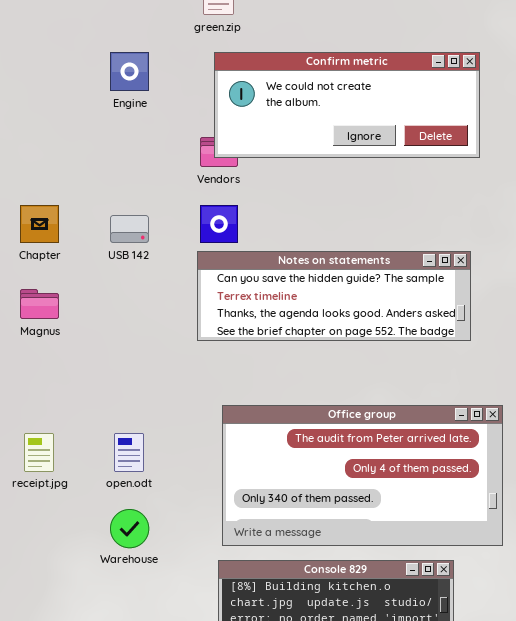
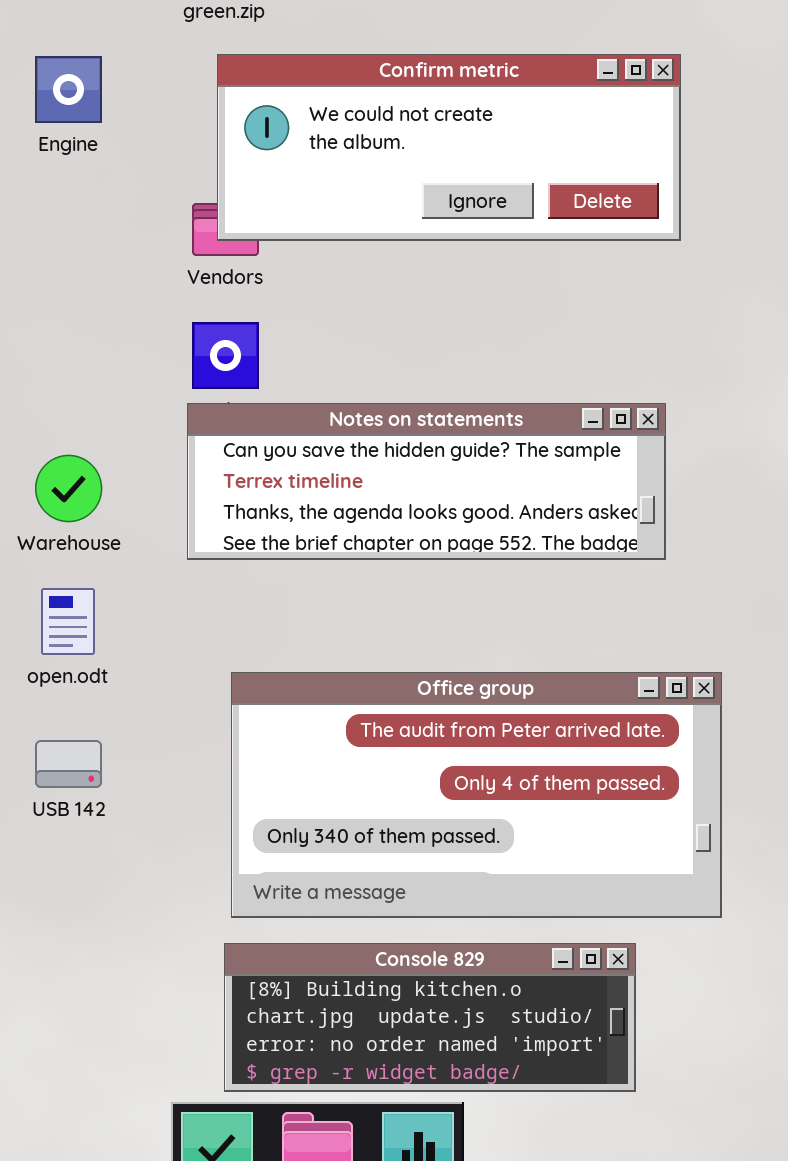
USB 142: [110,215,149,243] -> [35,740,102,788], moved
open.odt: [114,433,144,472] -> [41,588,95,655], moved
Warehouse: [110,509,149,548] -> [35,455,102,522], moved

